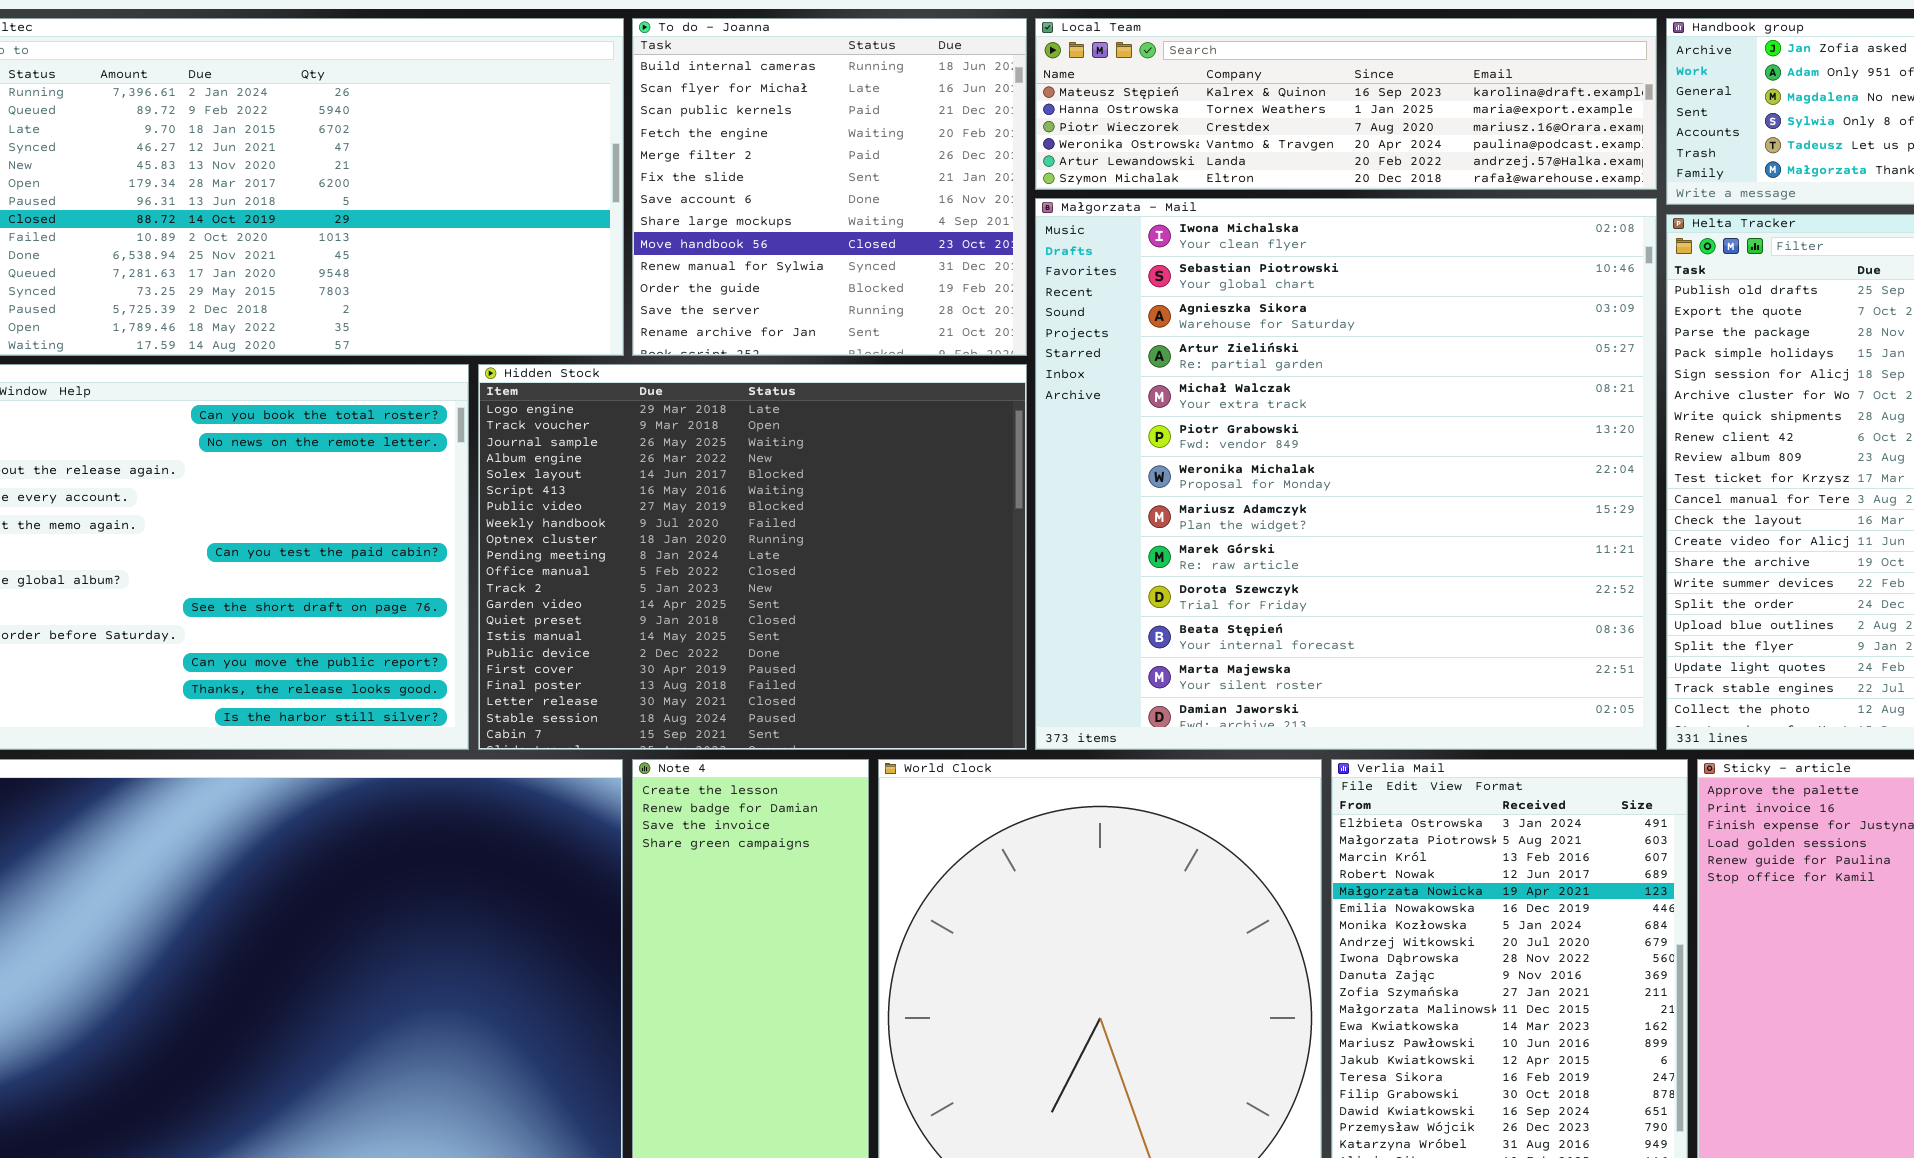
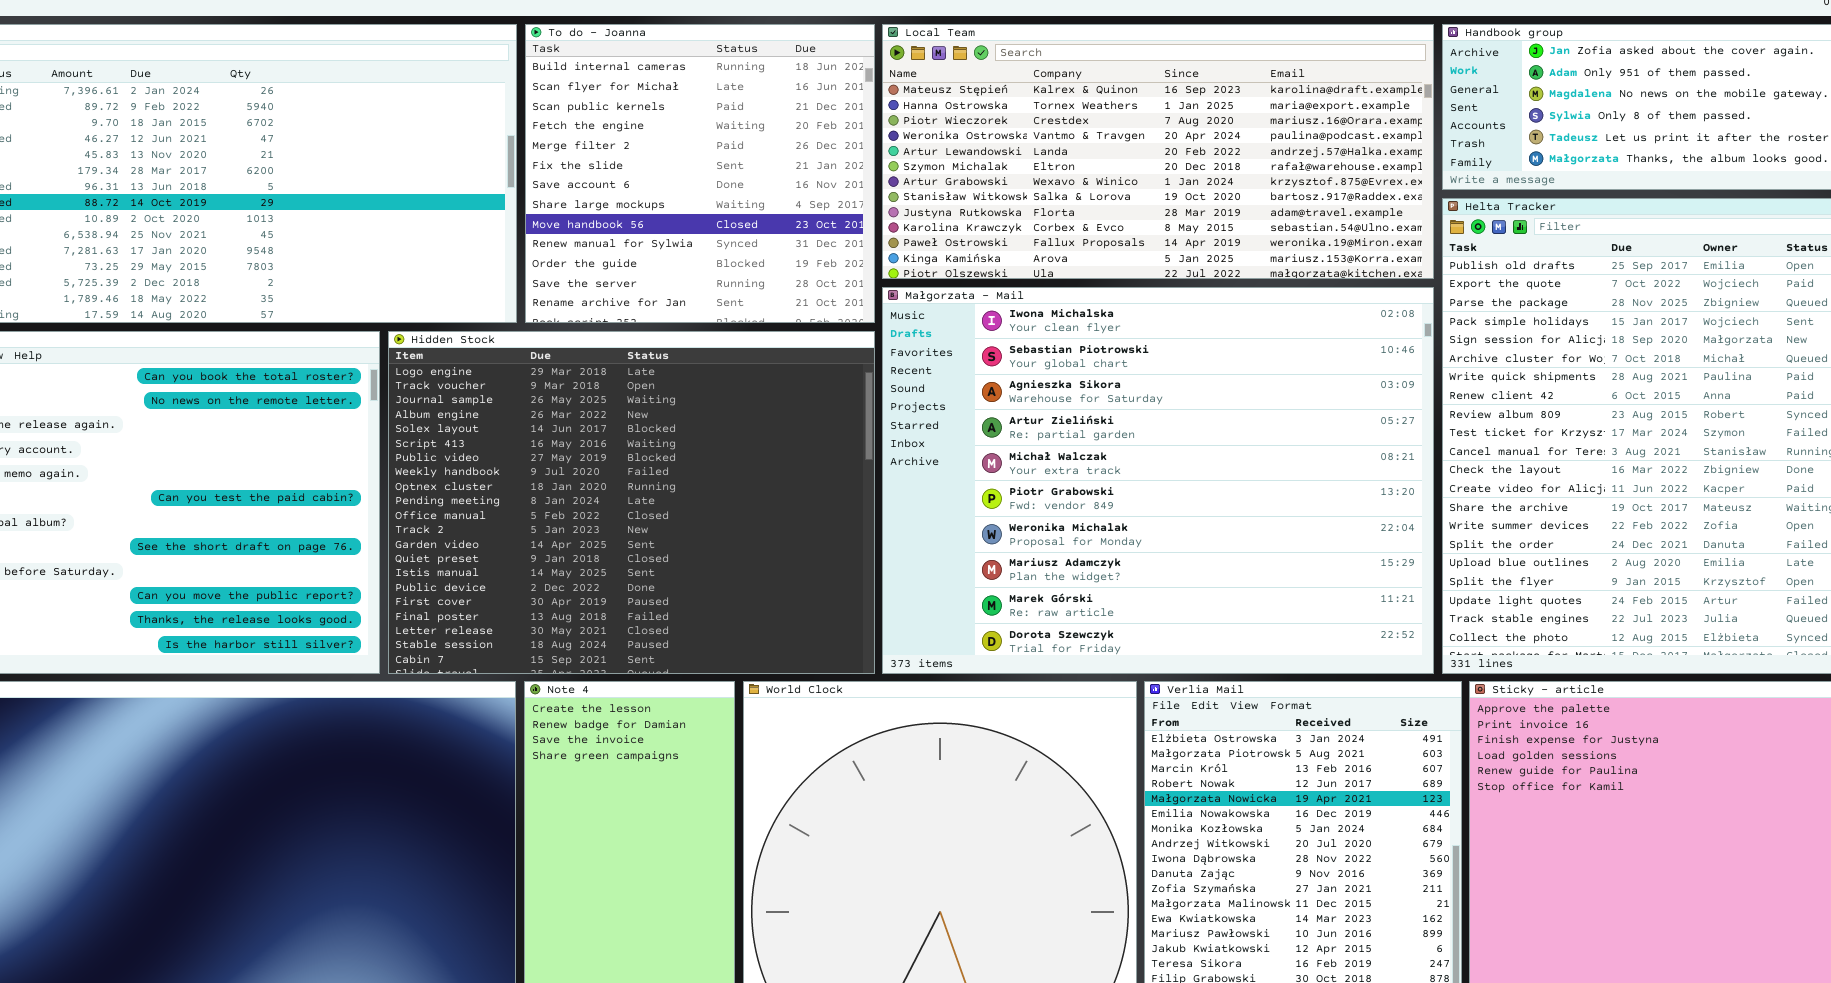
Local Team: [1035,18,1657,190] -> [882,24,1434,279], resized
Małgorzata - Mail: [1035,198,1657,750] -> [882,287,1434,674], resized

